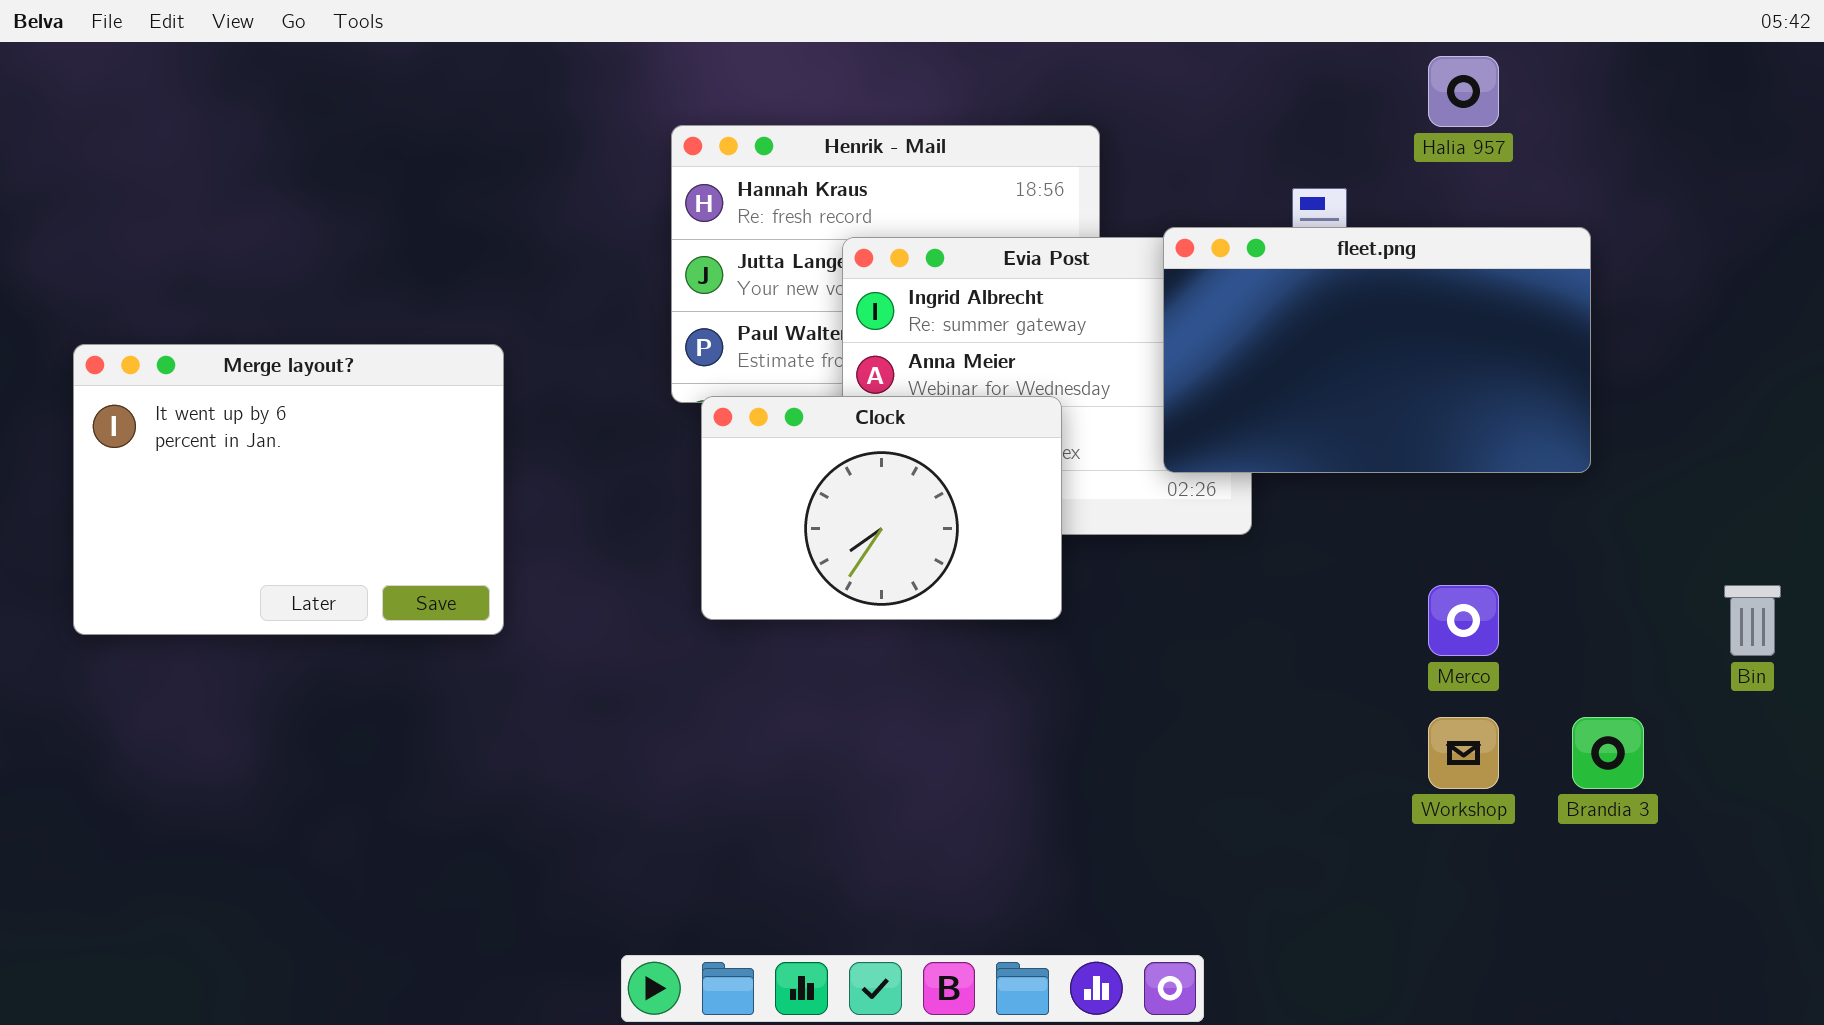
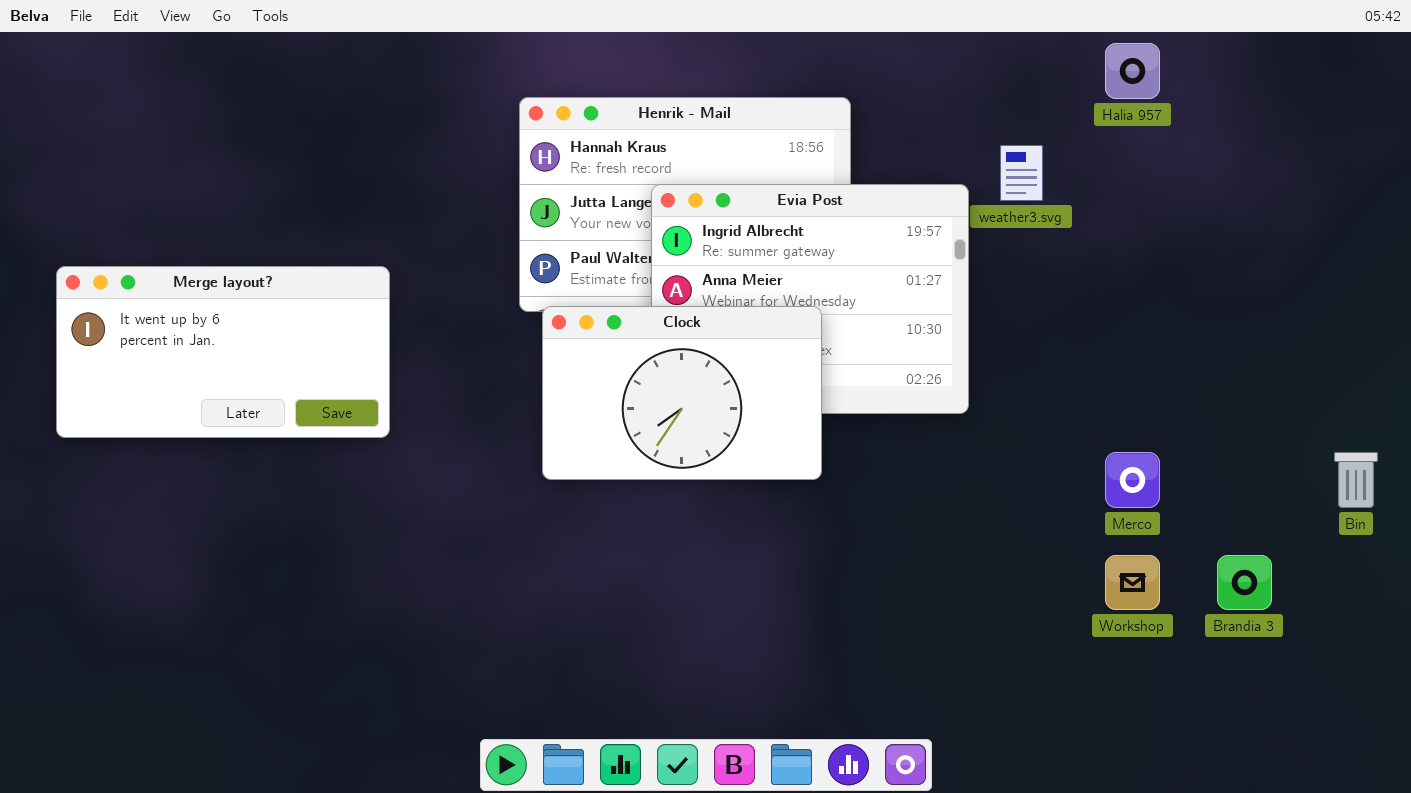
fleet.png: [1163,227,1591,473] -> none, closed
Merge layout?: [73,344,504,635] -> [56,266,390,438], resized

